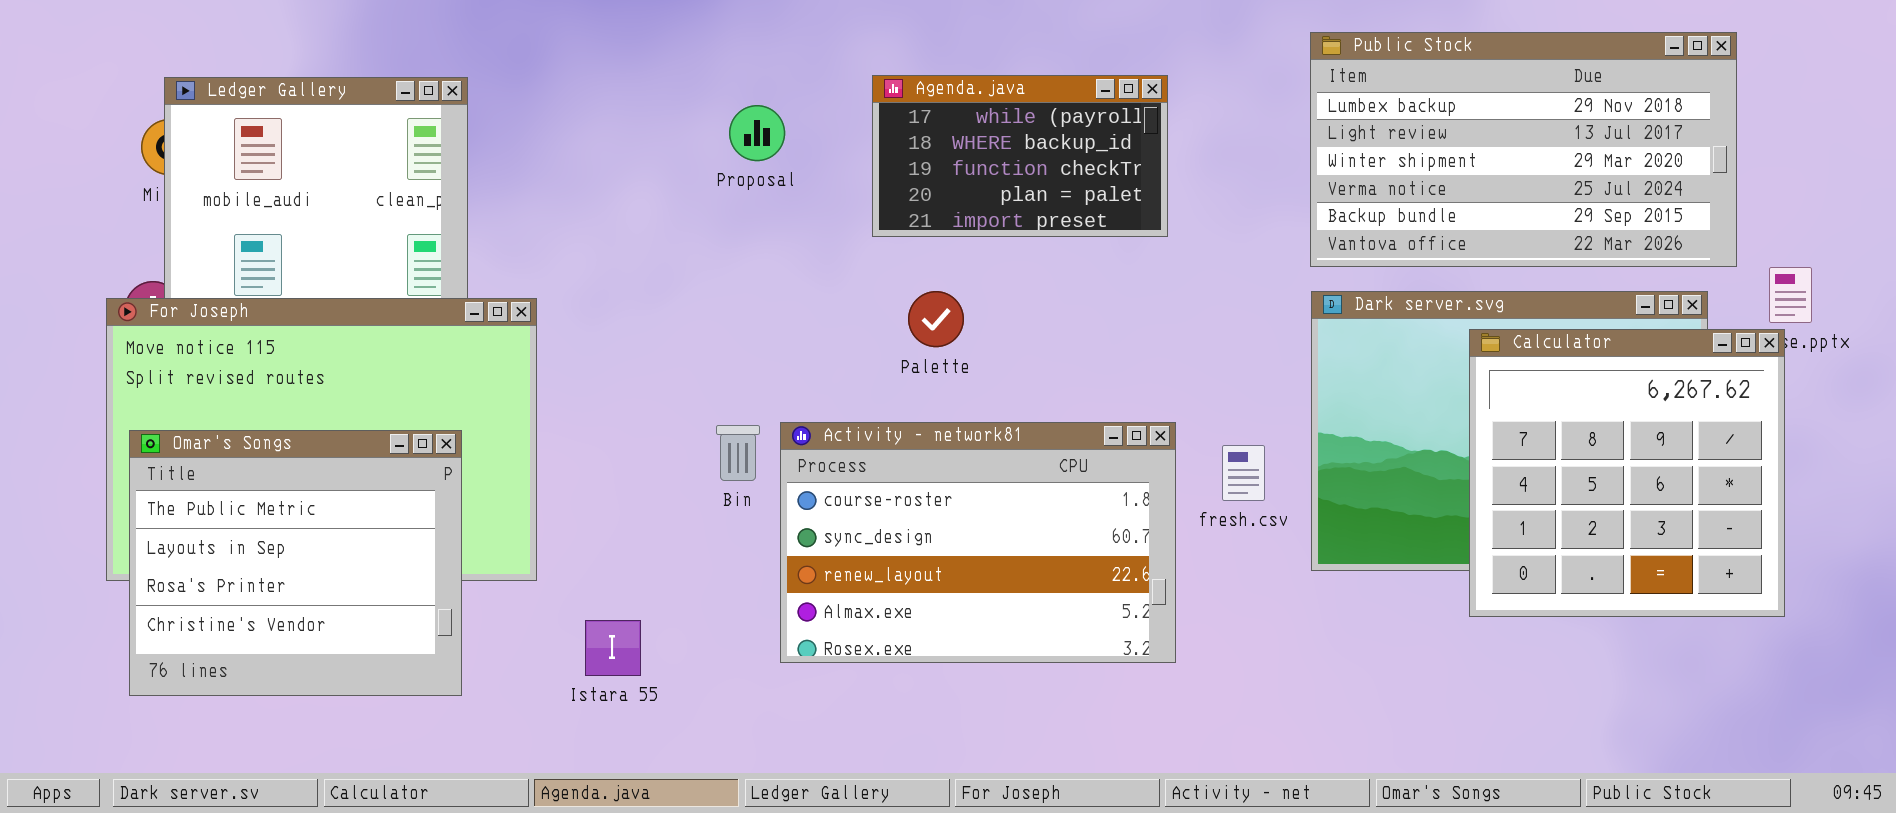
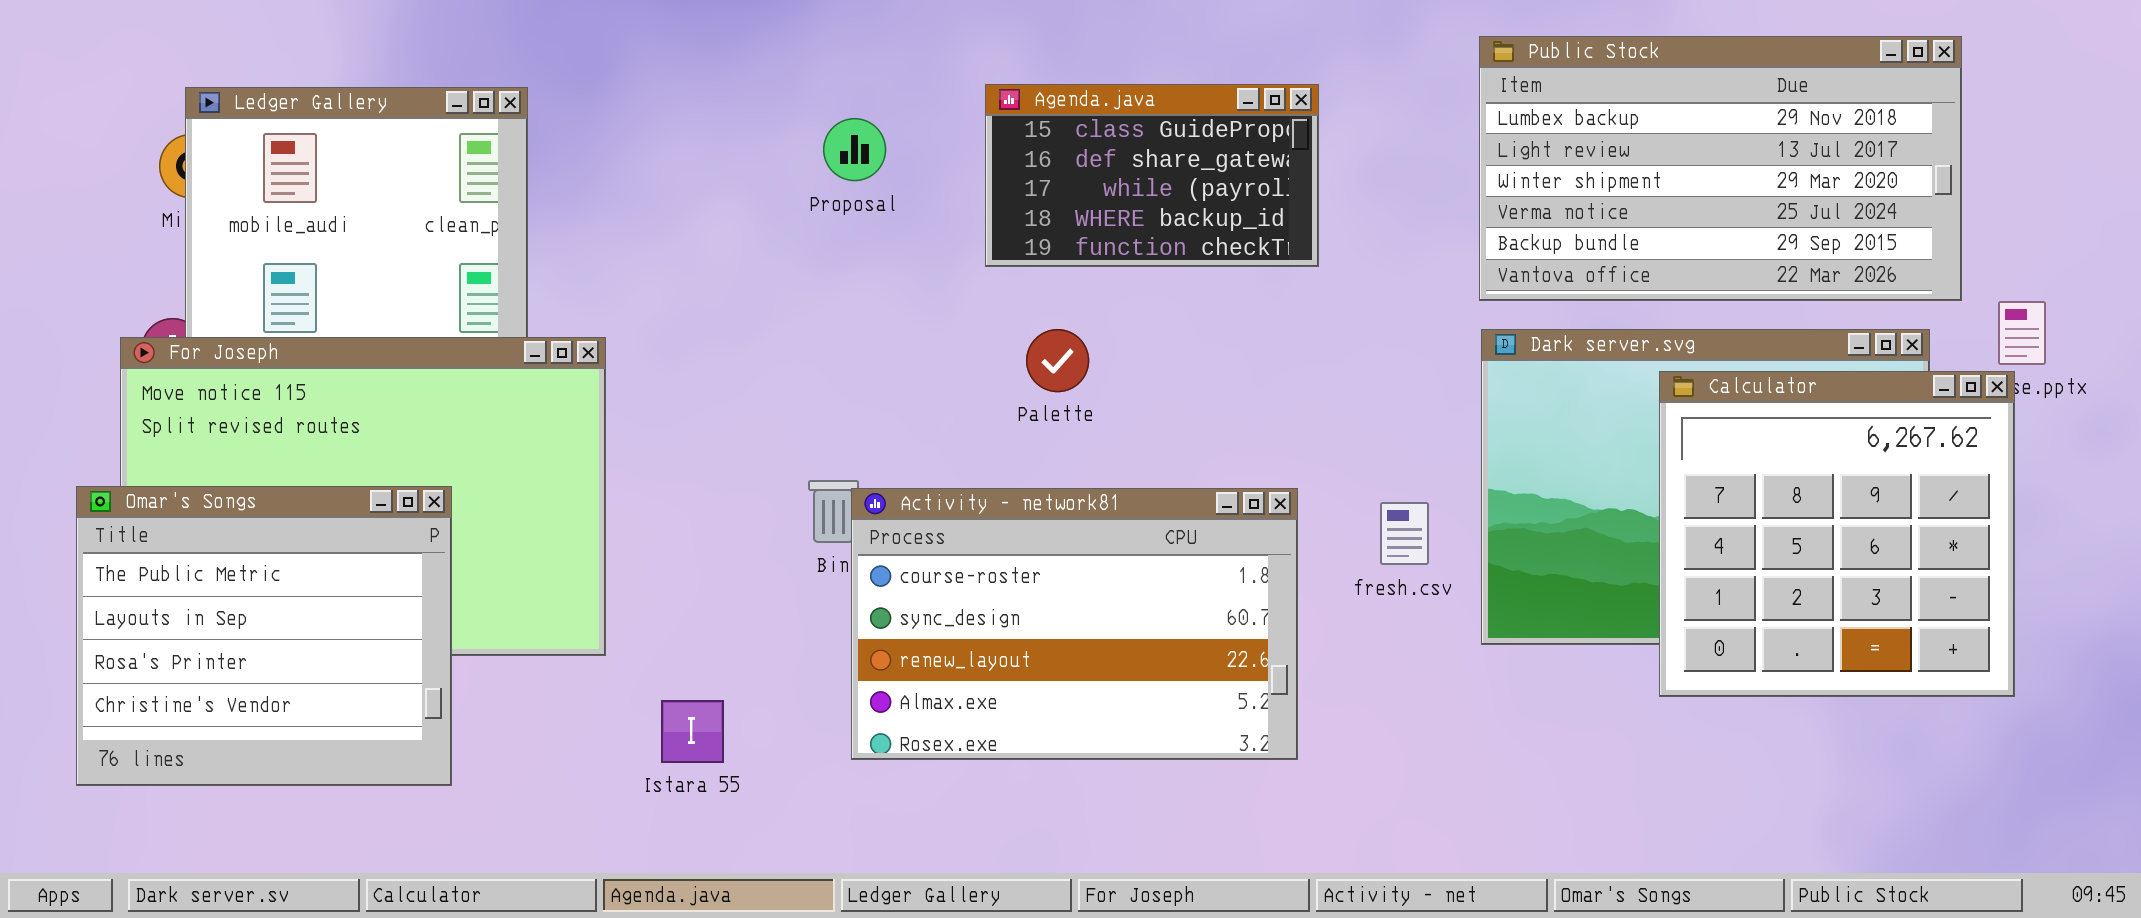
Agenda.java: [872,75,1168,237] -> [985,84,1319,267], scrolled up 2 rows
Activity - network81: [780,422,1176,663] -> [851,488,1298,760], moved
Omar's Songs: [129,430,462,696] -> [76,486,452,786], moved

